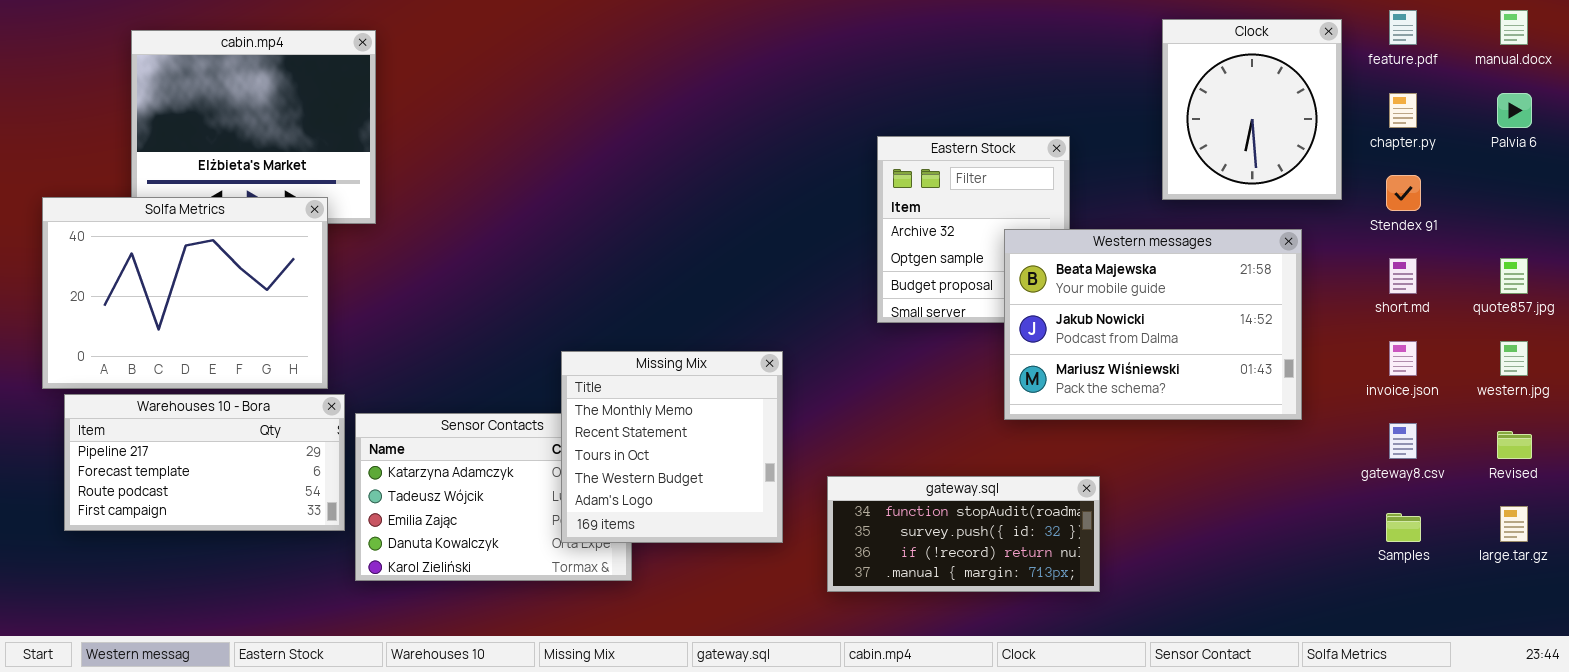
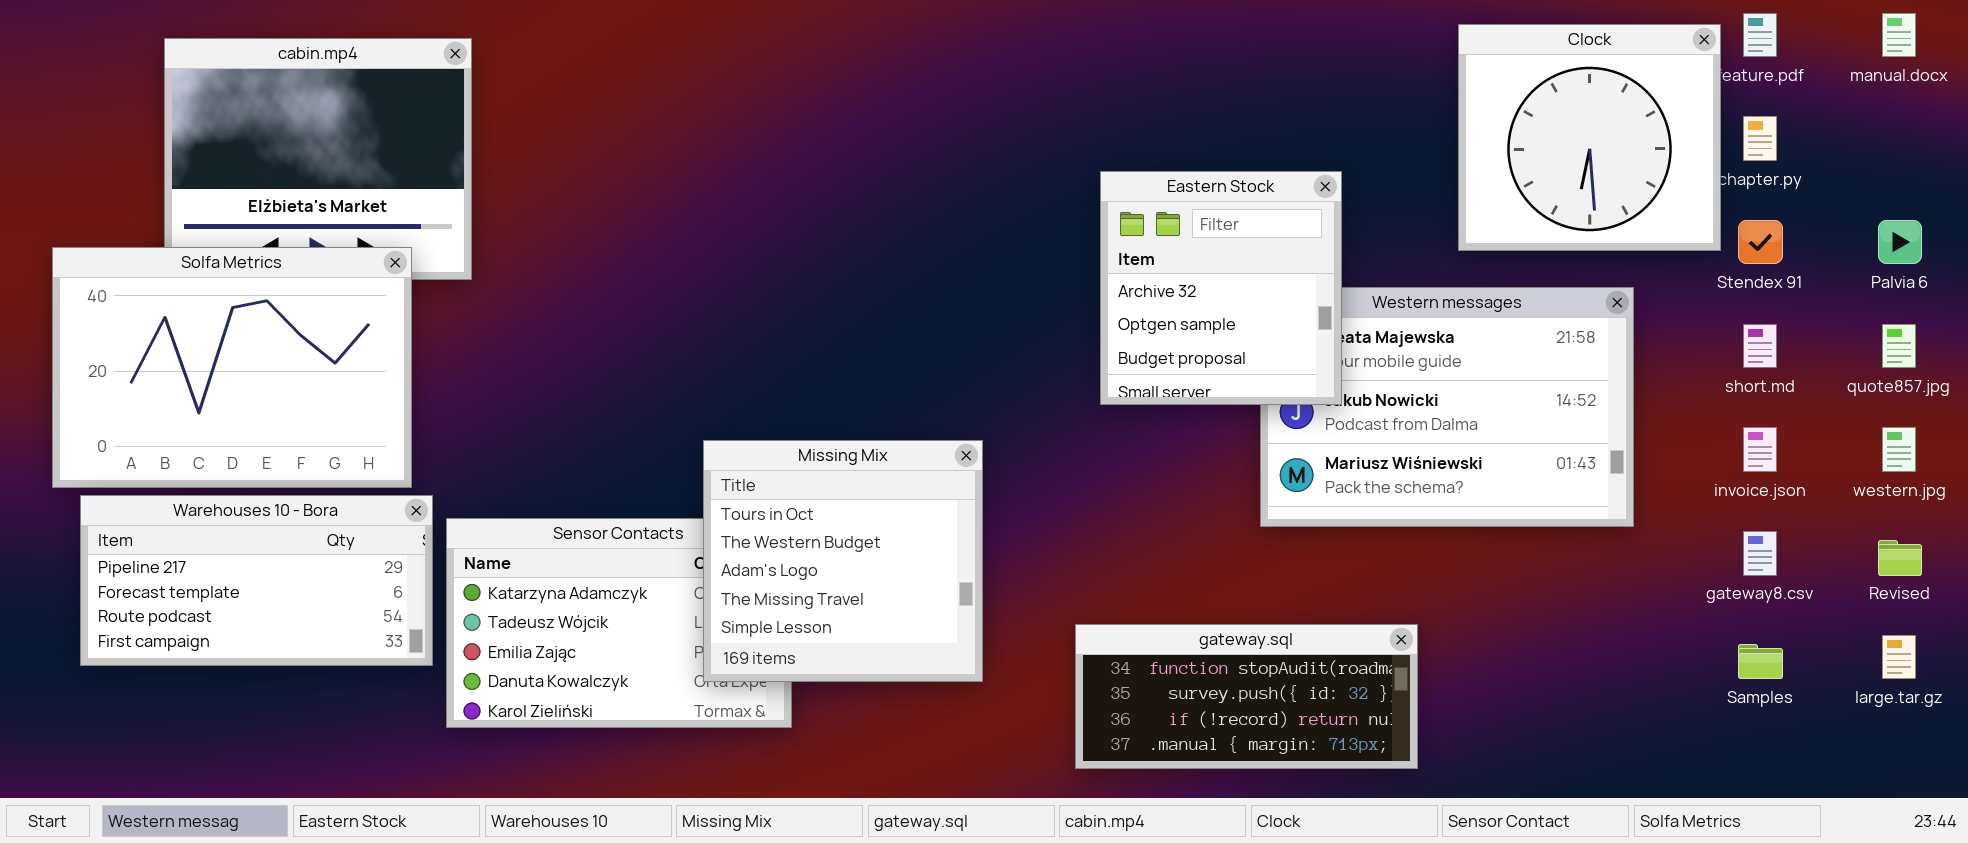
Clock: [1162,19,1342,200] -> [1458,24,1721,251], resized
Palvia 6: [1497,93,1532,128] -> [1878,220,1922,264], moved
Eastern Stock: [877,136,1070,323] -> [1100,171,1342,405], raised
Missing Mix: [561,351,783,543] -> [703,440,983,682], scrolled down 2 rows
gateway.sql: [827,476,1100,592] -> [1075,624,1418,769], moved

